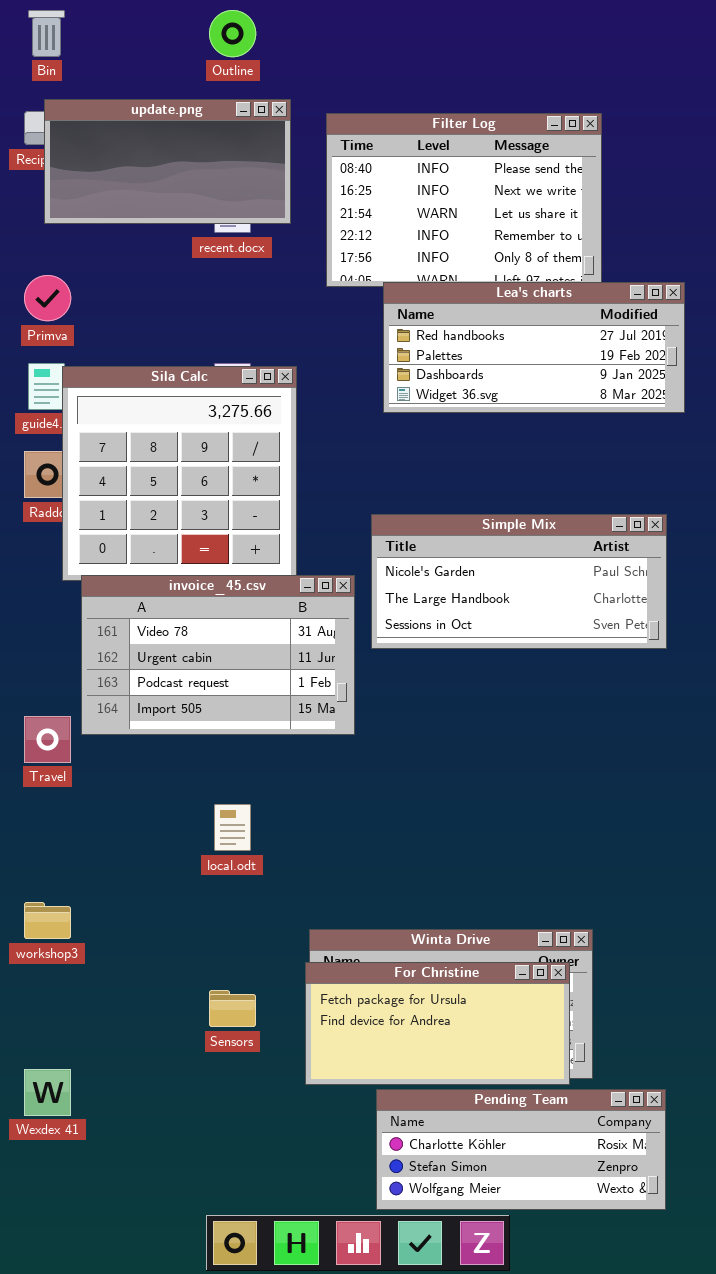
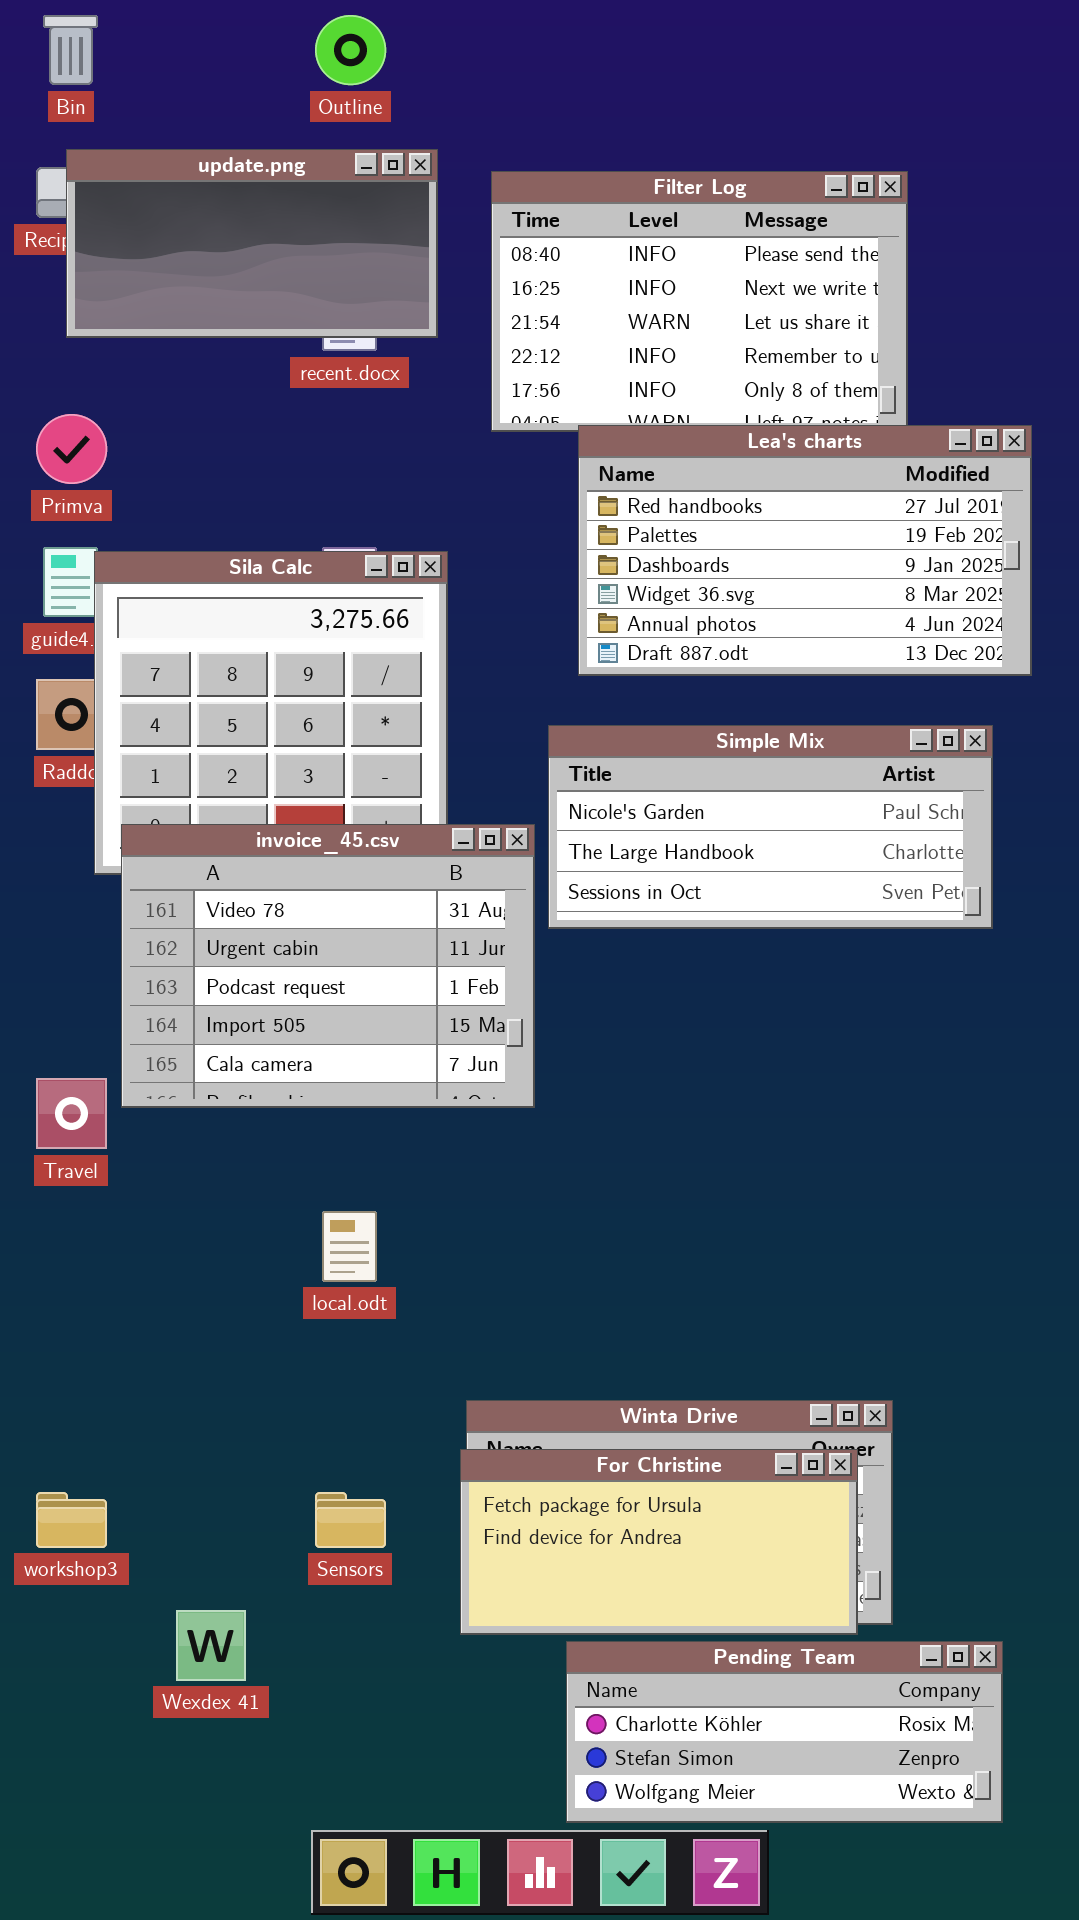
Lea's charts: [383,282,685,413] -> [578,425,1032,676], resized
Simple Mix: [371,514,667,649] -> [548,725,993,929], moved
invoice_45.csv: [81,575,355,735] -> [121,824,535,1108], resized
workshop3: [24,902,71,939] -> [36,1492,107,1548], moved
Wexdex 41: [24,1069,71,1116] -> [176,1610,246,1681], moved

